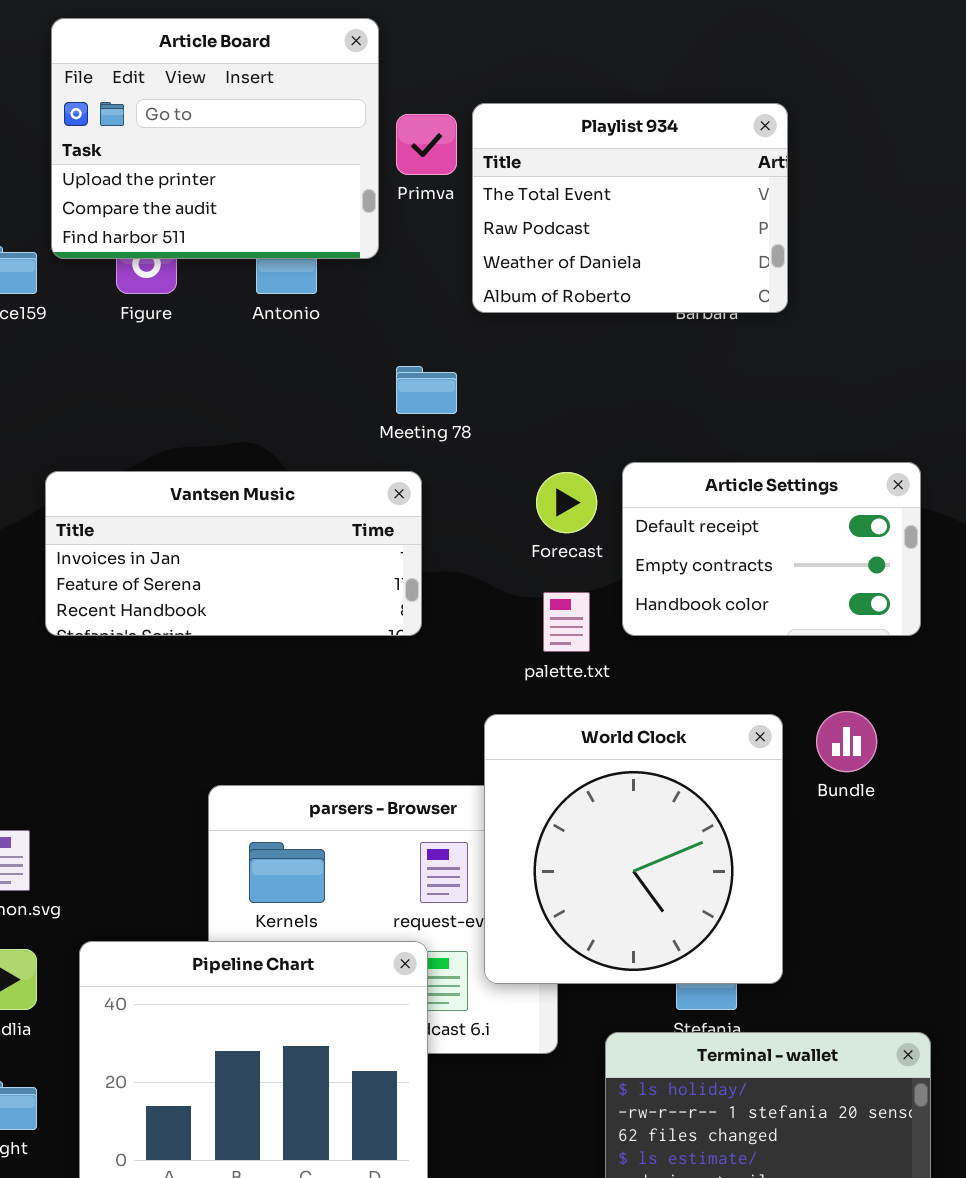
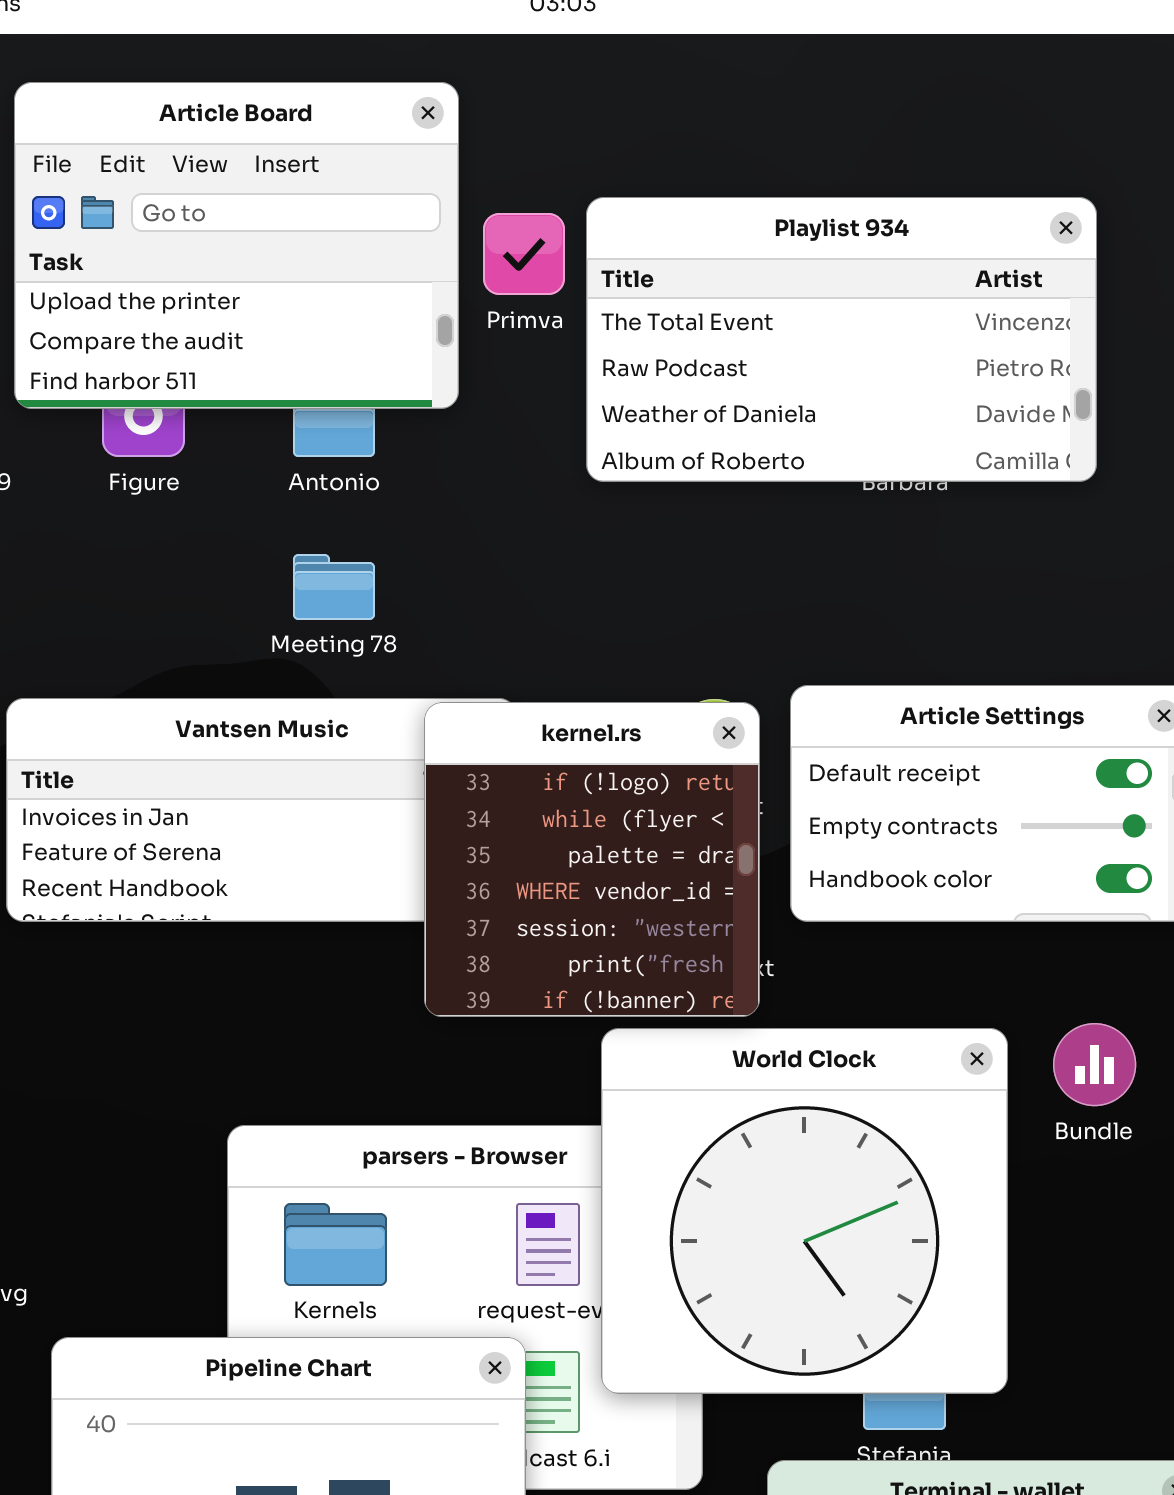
Playlist 934: [472,103,788,313] -> [586,197,1097,482], resized
Meeting 78: [396,366,457,414] -> [293,554,375,620], moved
kernel.rs: none -> [424,702,760,1017], opened

